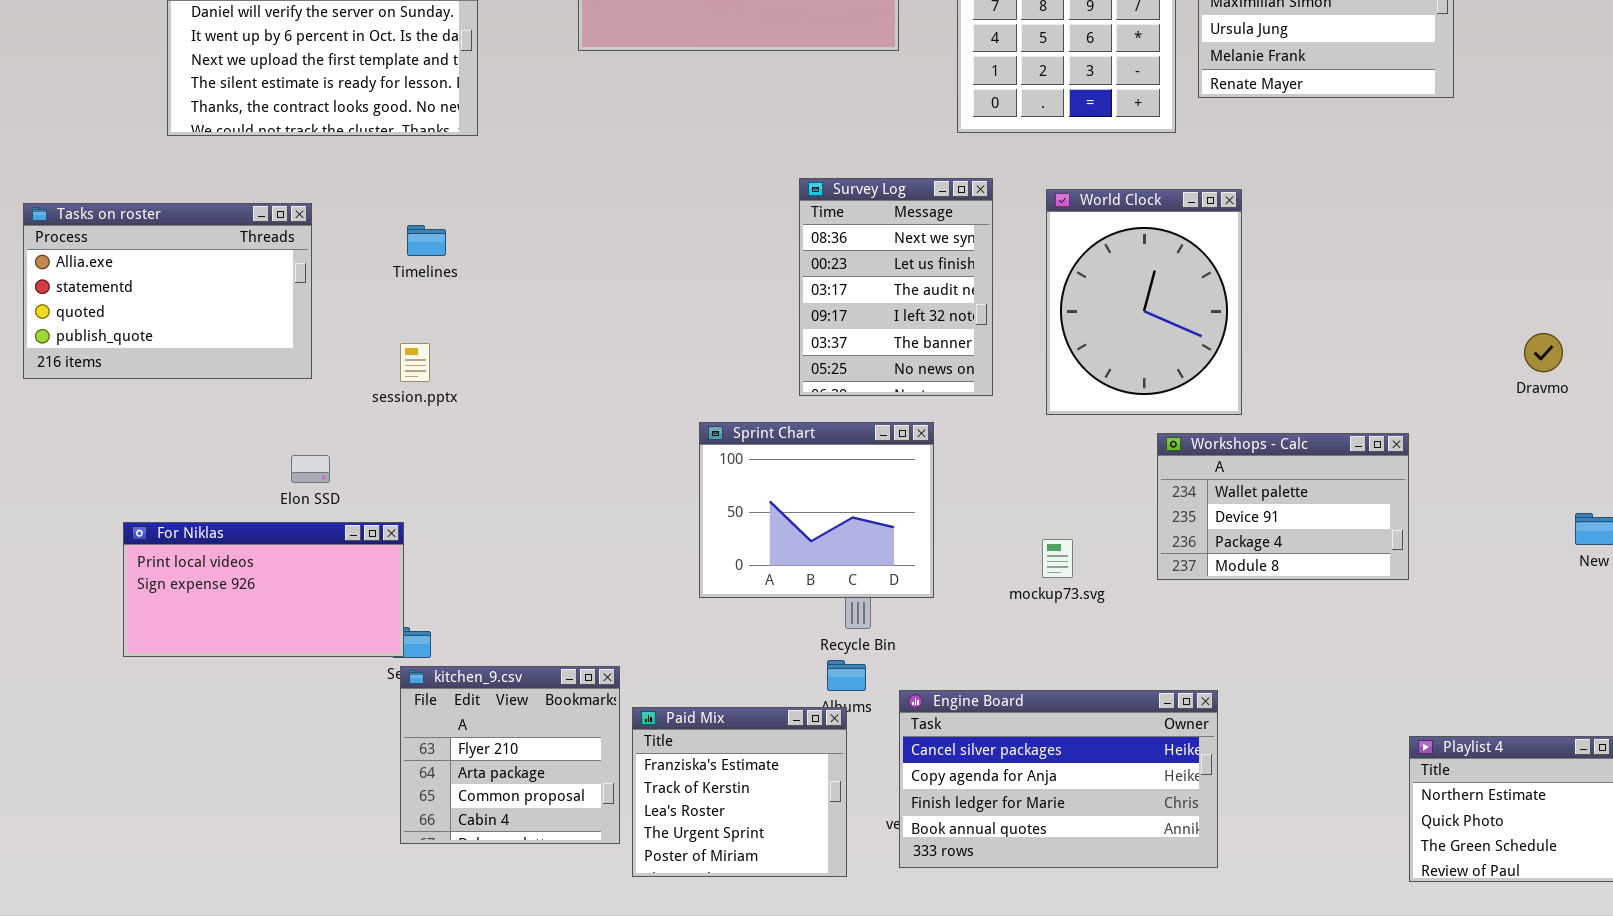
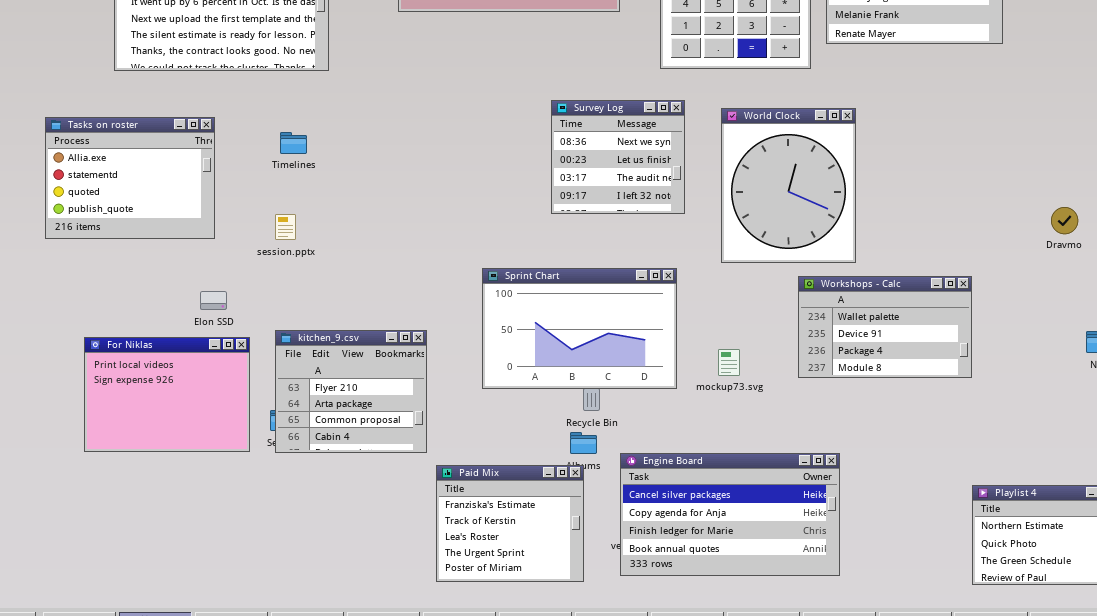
Survey Log: [799,178,993,396] -> [551,100,685,214], resized
Tasks on roster: [23,203,312,379] -> [45,117,215,239], resized
Sprint Chart: [699,422,934,598] -> [482,268,677,389], resized
For Niklas: [123,522,404,657] -> [84,337,250,452], resized
kitchen_9.csv: [400,666,620,844] -> [275,330,427,453], moved

